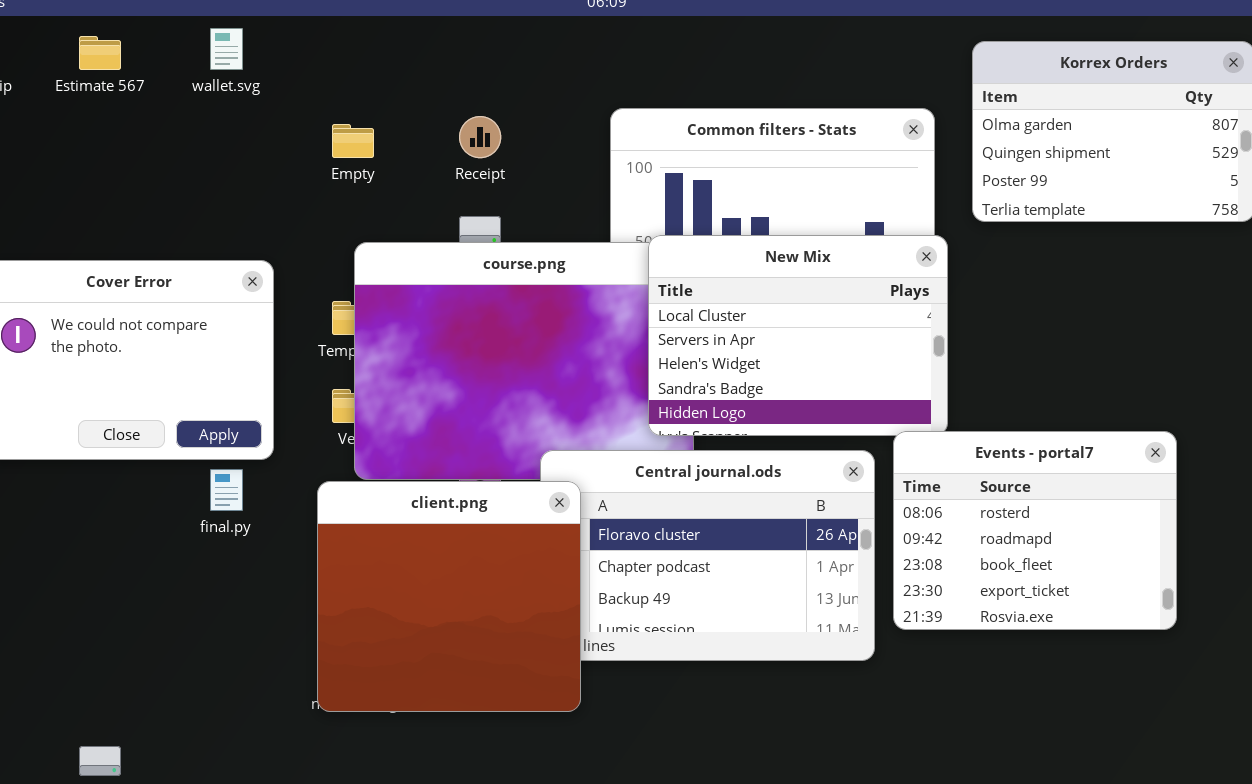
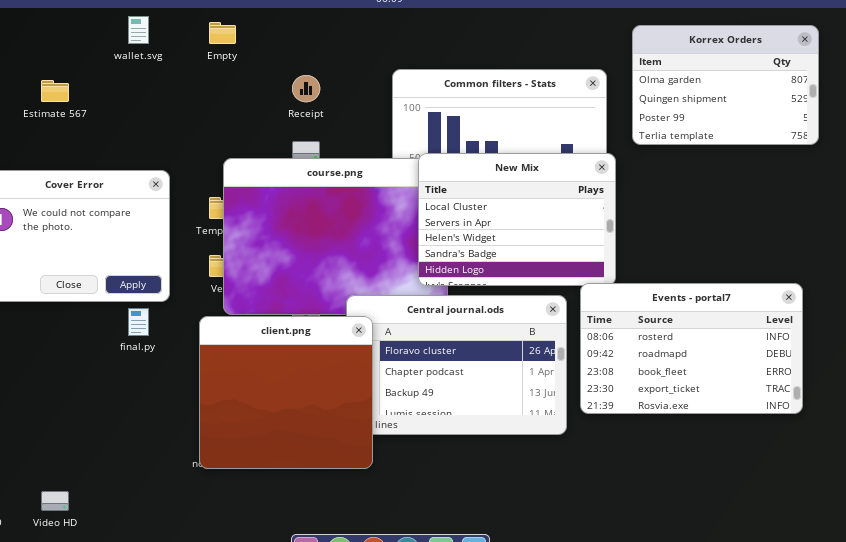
Estimate 567: [79,36,121,70] -> [41,80,69,102], moved
Empty: [332,124,374,158] -> [209,22,236,44], moved
Events - portal7: [893,431,1177,630] -> [580,283,803,414], resized

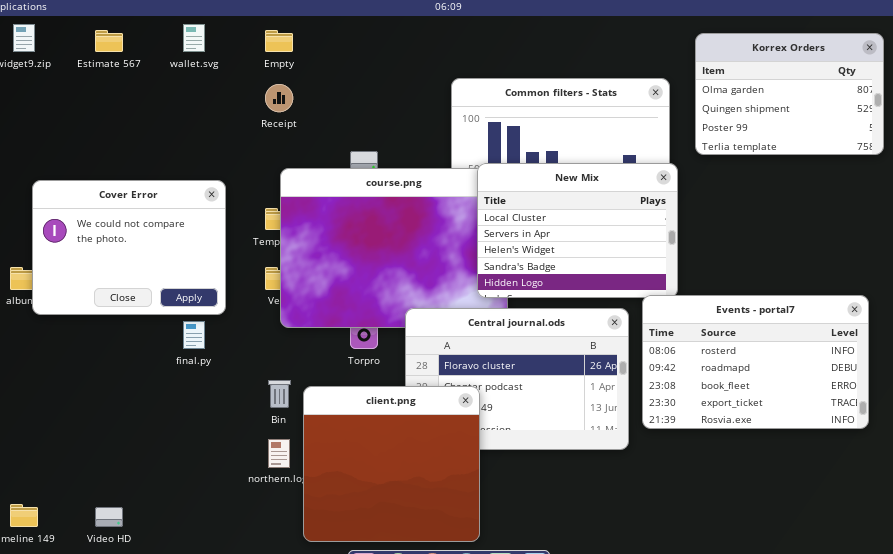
Receipt: [292,75,320,102] -> [265,84,293,112], moved
Estimate 567: [41,80,69,102] -> [95,30,123,52], moved
client.png: [199,316,373,469] -> [303,386,480,542], moved

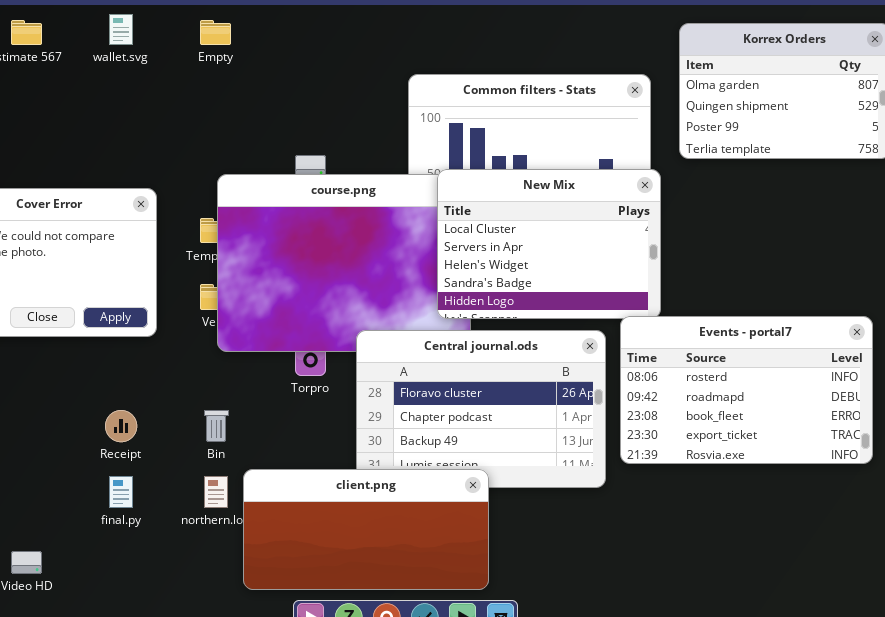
Receipt: [265,84,293,112] -> [105,410,137,442], moved
final.py: [183,321,205,349] -> [109,476,133,508], moved
client.png: [303,386,480,542] -> [243,469,489,590], resized

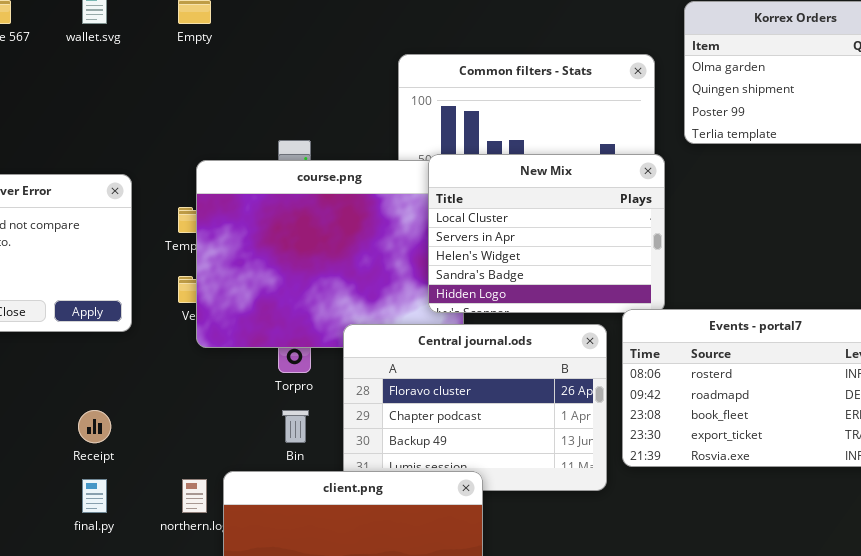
Bin: [204,410,229,442] -> [282,410,309,443], moved

